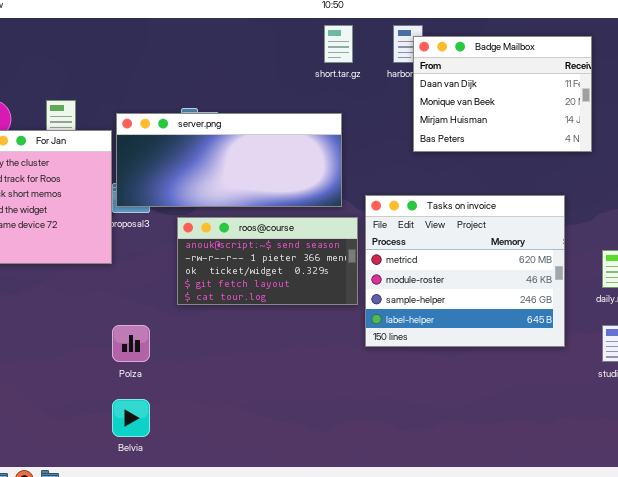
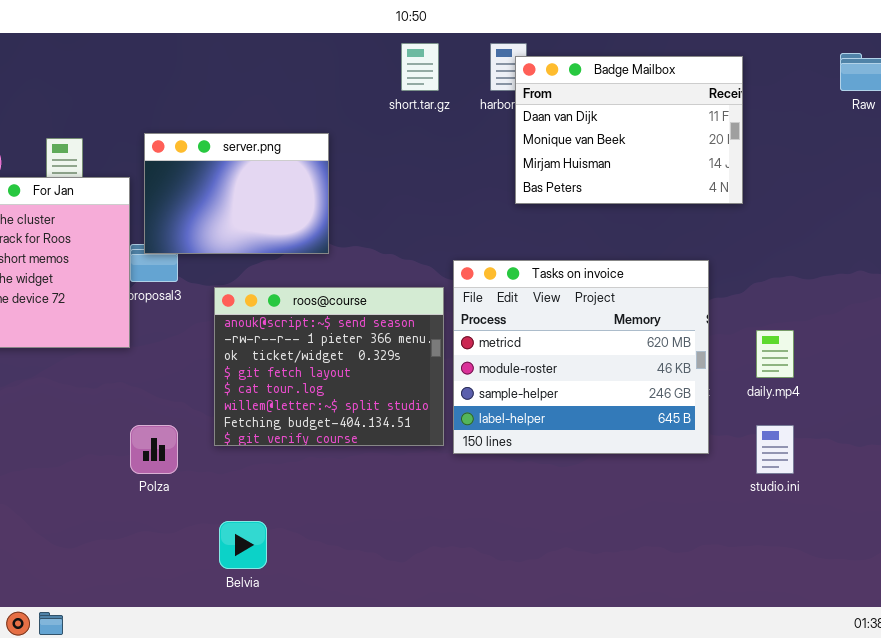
server.png: [116,113,342,207] -> [144,133,329,254], moved, resized
roos@course: [177,217,358,305] -> [214,287,444,446], resized
Belvia: [112,399,150,437] -> [219,521,267,569], moved

